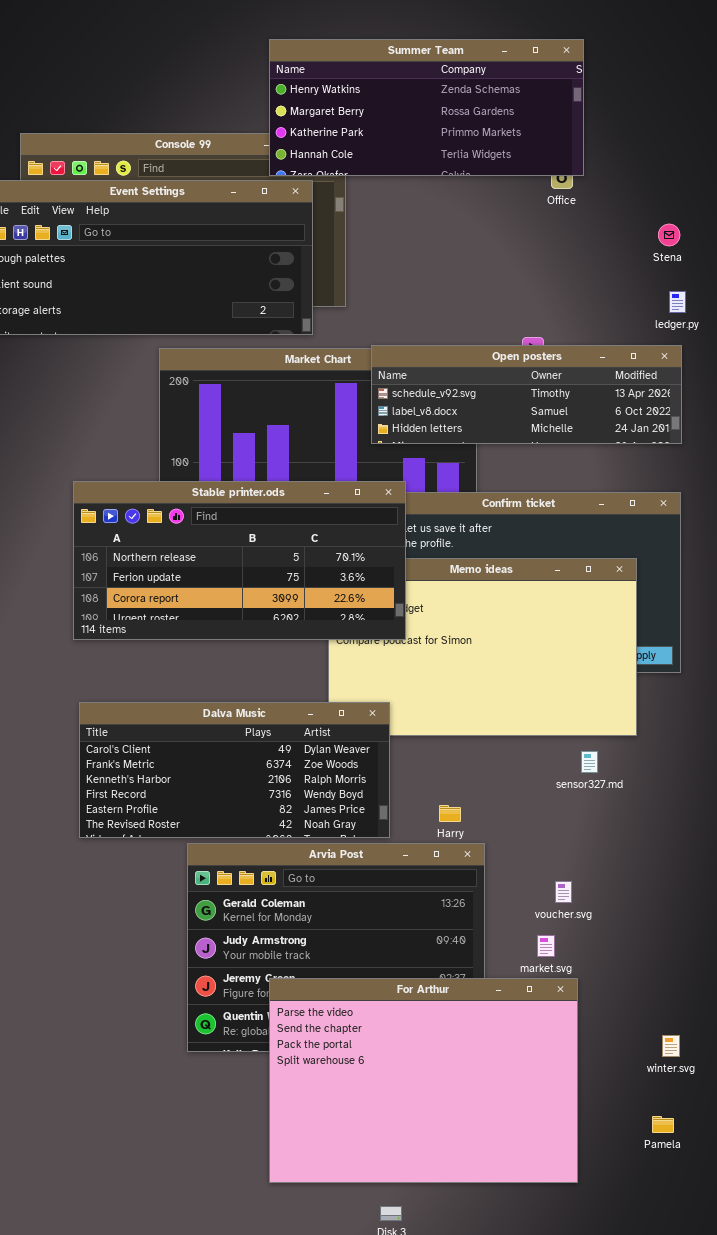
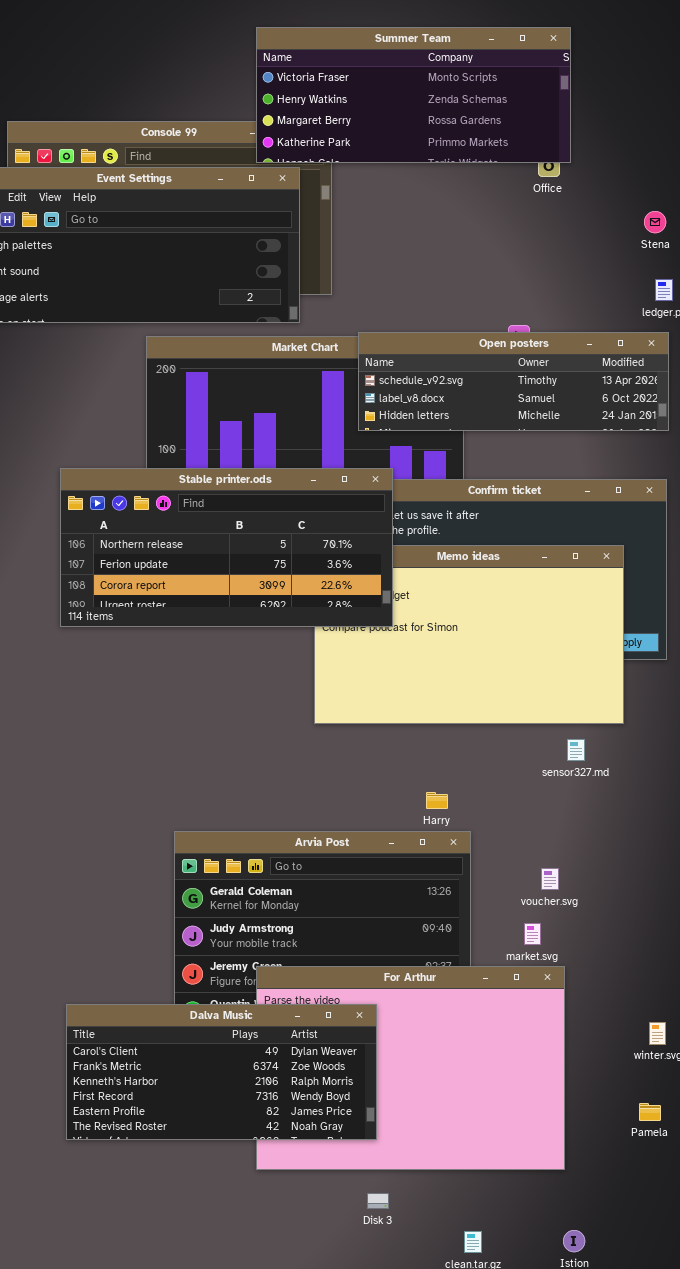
Summer Team: [269,39,584,176] -> [256,27,571,163], scrolled up 1 row
Dalva Music: [79,702,390,838] -> [66,1004,377,1140], moved

